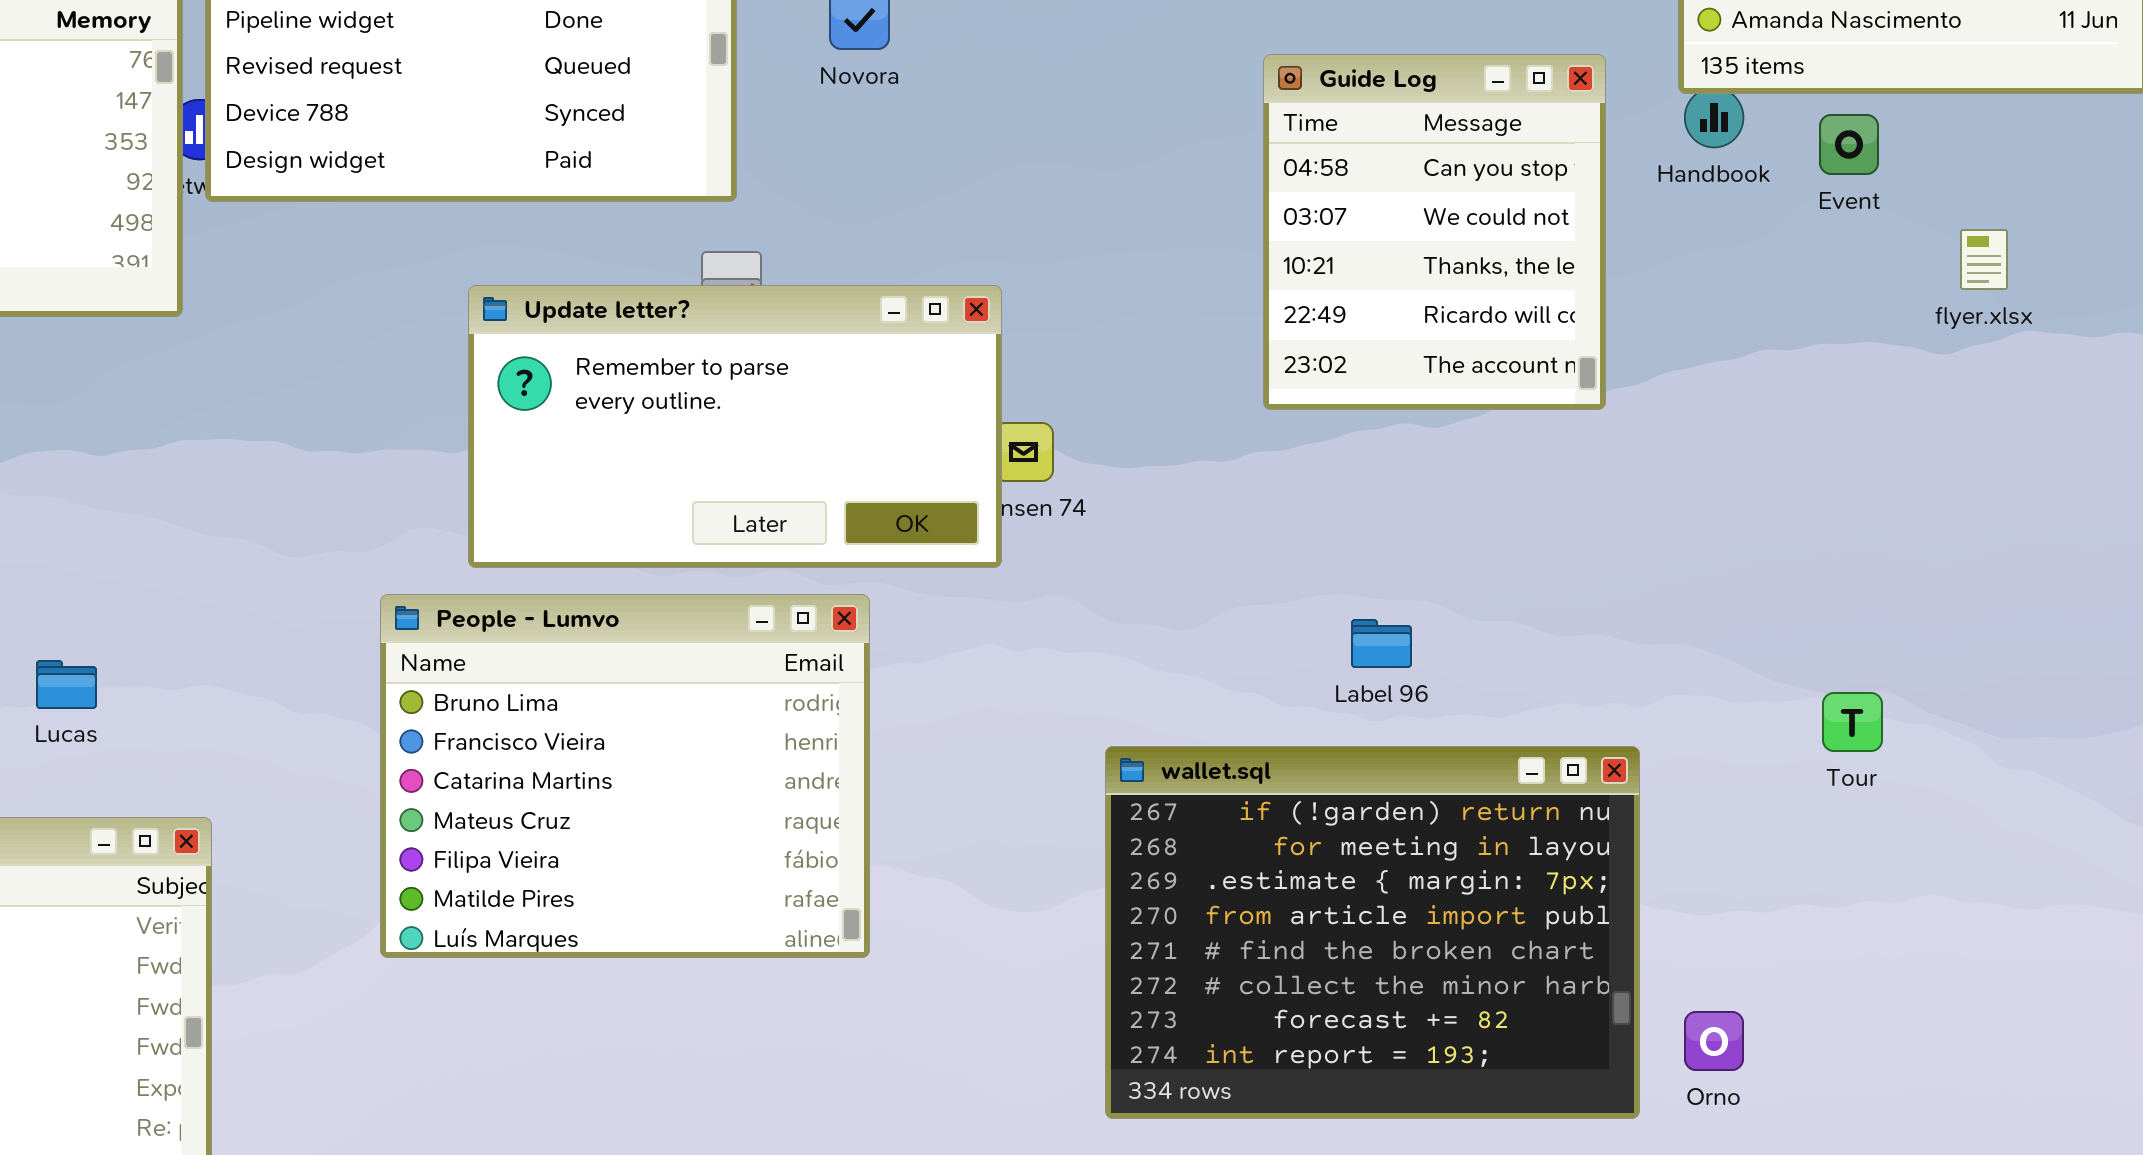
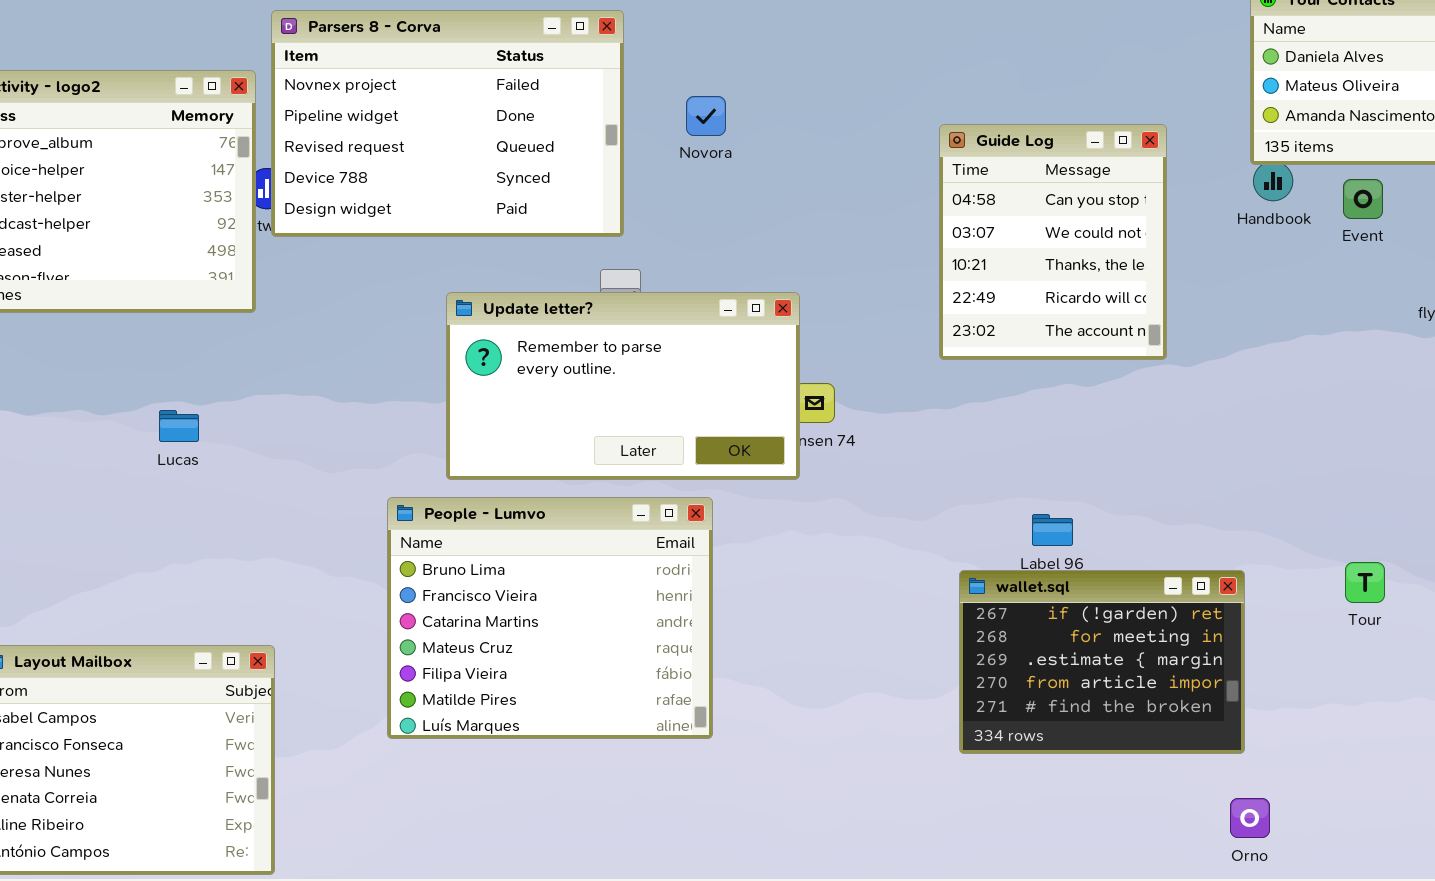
Guide Log: [1263,54,1606,410] -> [939,124,1167,360], moved
Lucas: [36,660,97,709] -> [159,410,199,442], moved
wallet.sql: [1105,746,1640,1119] -> [959,570,1245,754], moved, resized
Orno: [1684,1011,1744,1071] -> [1230,798,1270,838], moved

